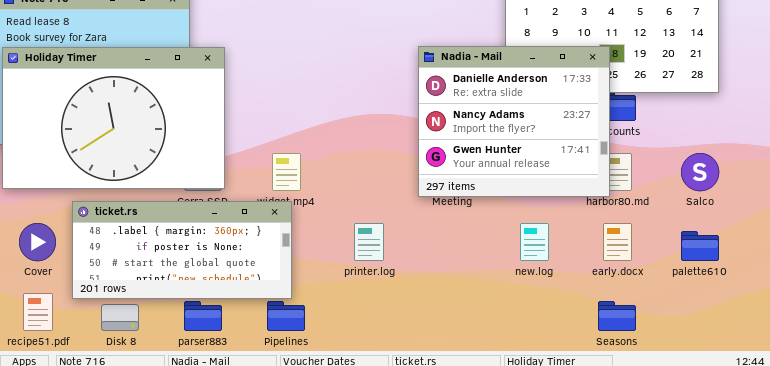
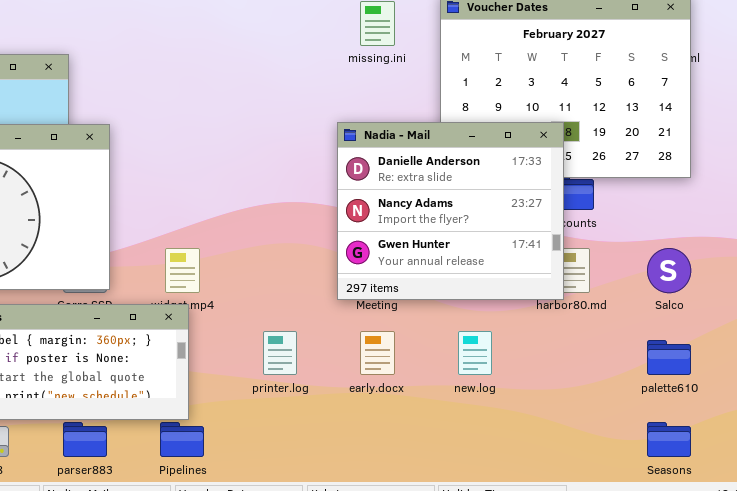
early.docx: [603,223,632,261] -> [360,331,395,375], moved
Seasons: [598,301,636,331] -> [647,422,691,457], moved

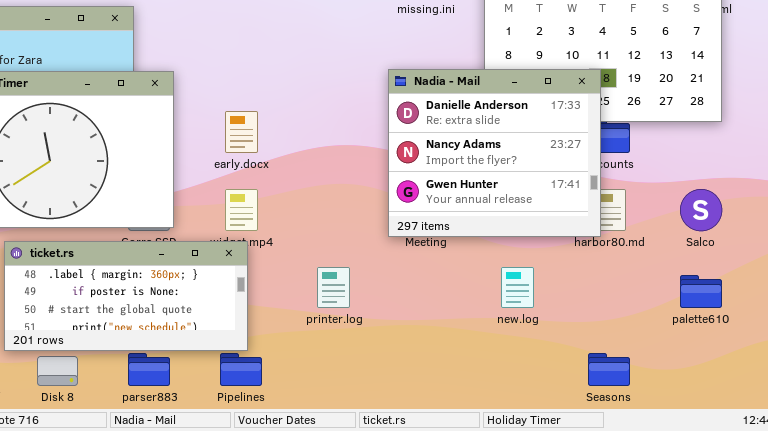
early.docx: [360,331,395,375] -> [225,111,258,153], moved
Seasons: [647,422,691,457] -> [588,353,630,386], moved

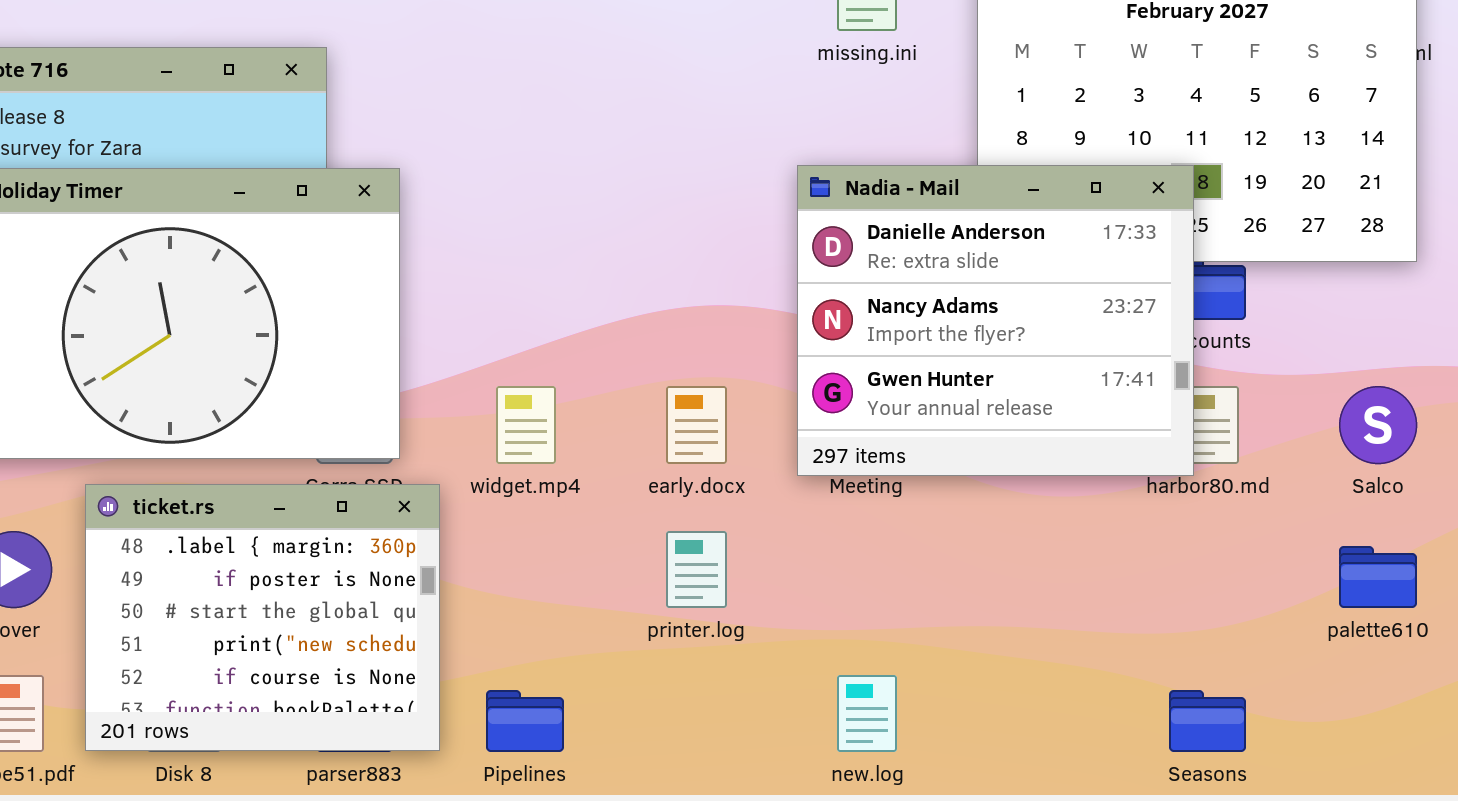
early.docx: [225,111,258,153] -> [666,386,727,464], moved
ticket.rs: [4,241,248,351] -> [85,484,440,751], resized
new.log: [501,267,534,308] -> [837,675,897,752], moved

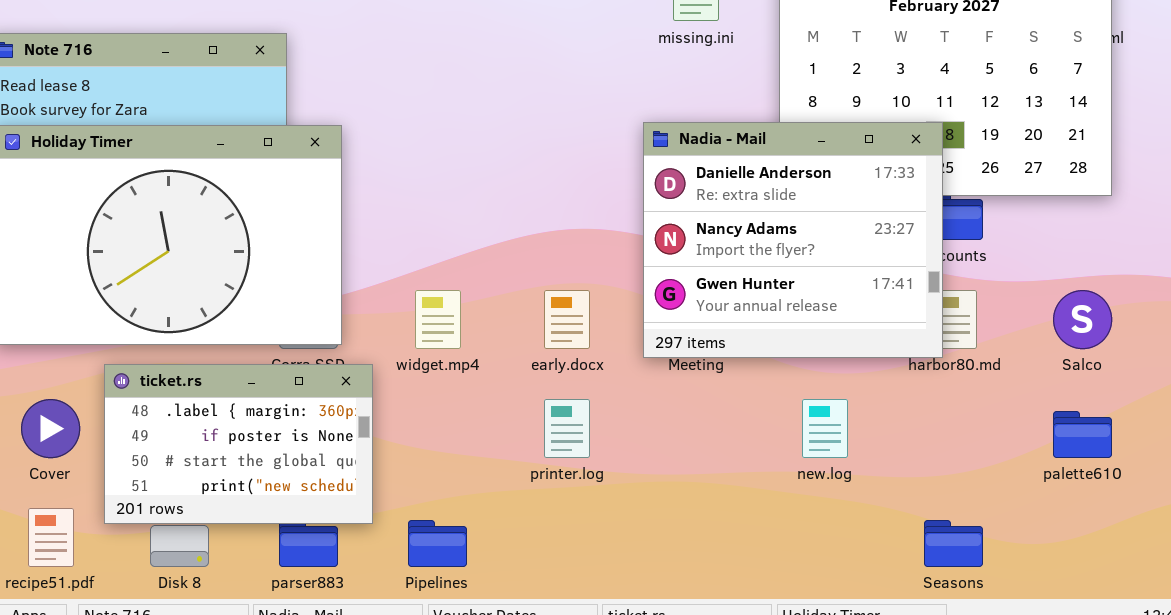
ticket.rs: [85,484,440,751] -> [104,364,373,524], resized
new.log: [837,675,897,752] -> [802,399,848,458], moved

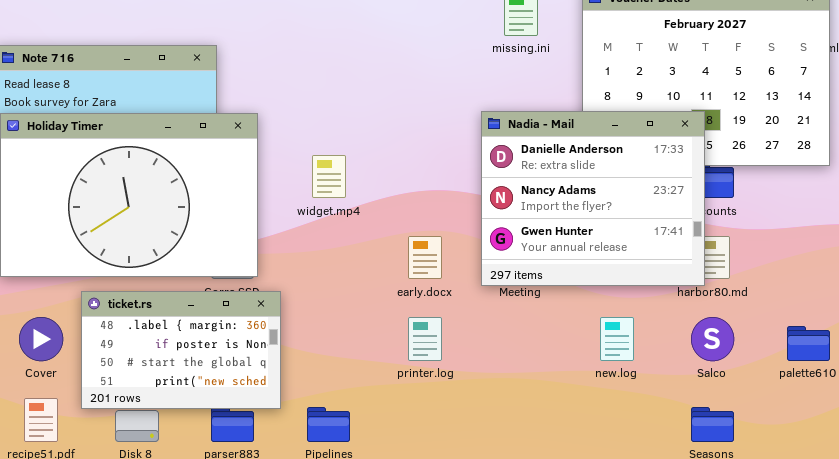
widget.mp4: [415,290,461,349] -> [312,155,346,198], moved
Salco: [1053,290,1112,349] -> [691,317,734,361], moved

